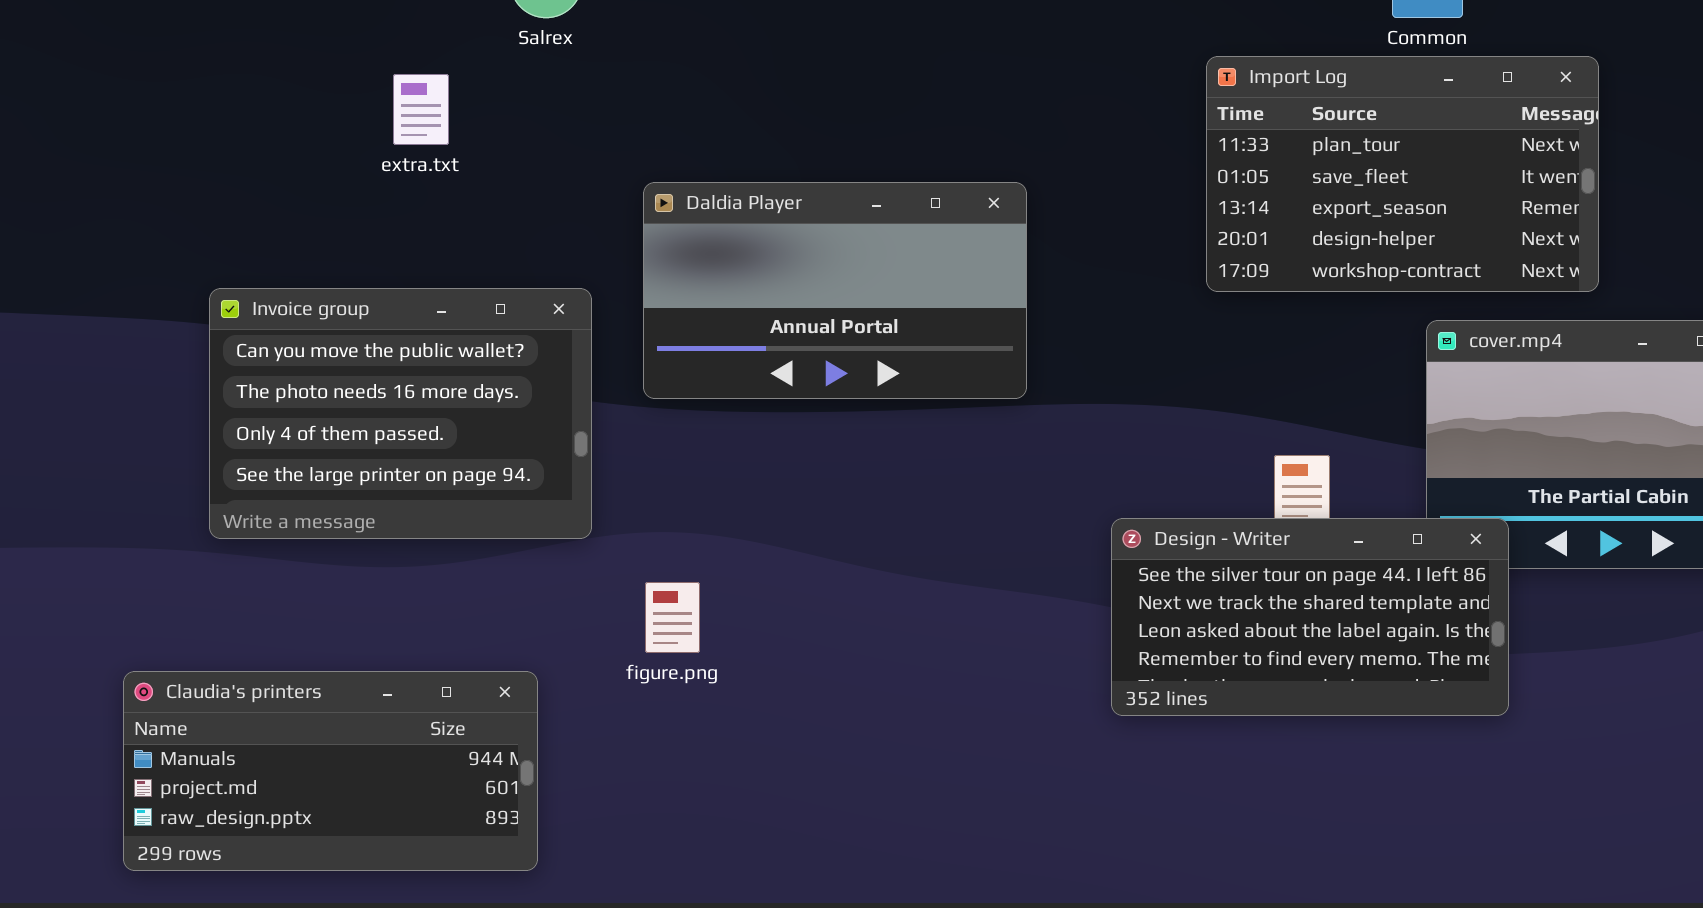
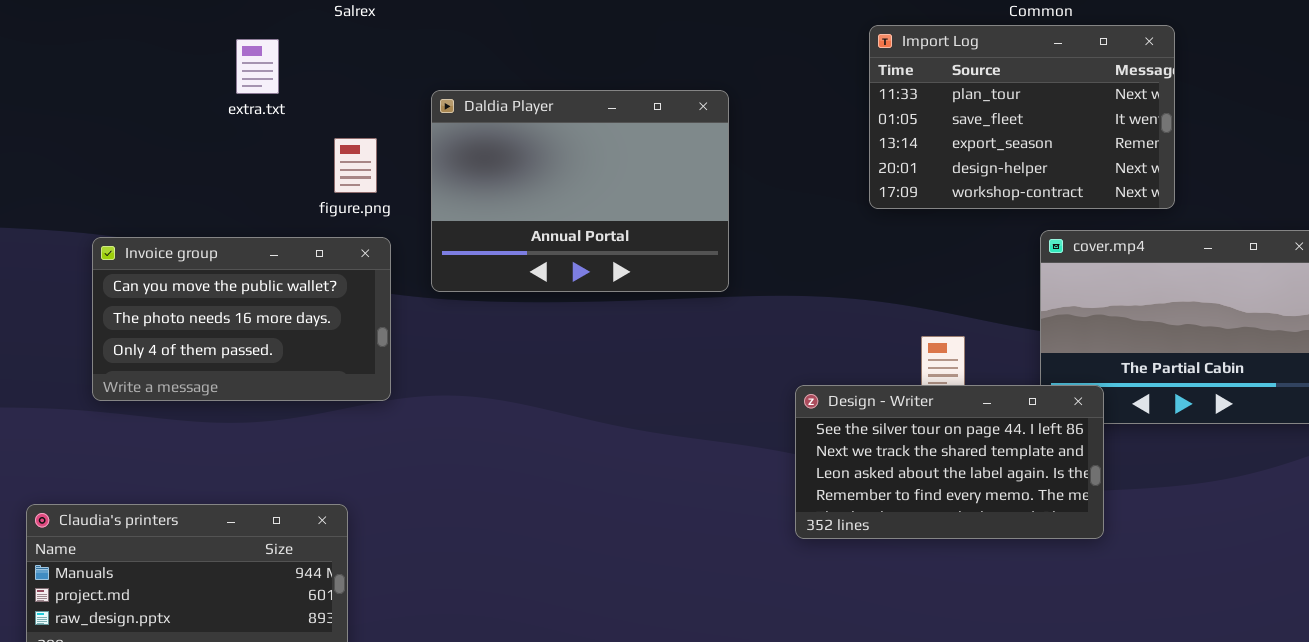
Daldia Player: [643,182,1027,399] -> [431,90,729,292], resized
Invoice group: [209,288,592,539] -> [92,237,391,401], resized
figure.png: [645,582,700,653] -> [334,138,377,193], moved

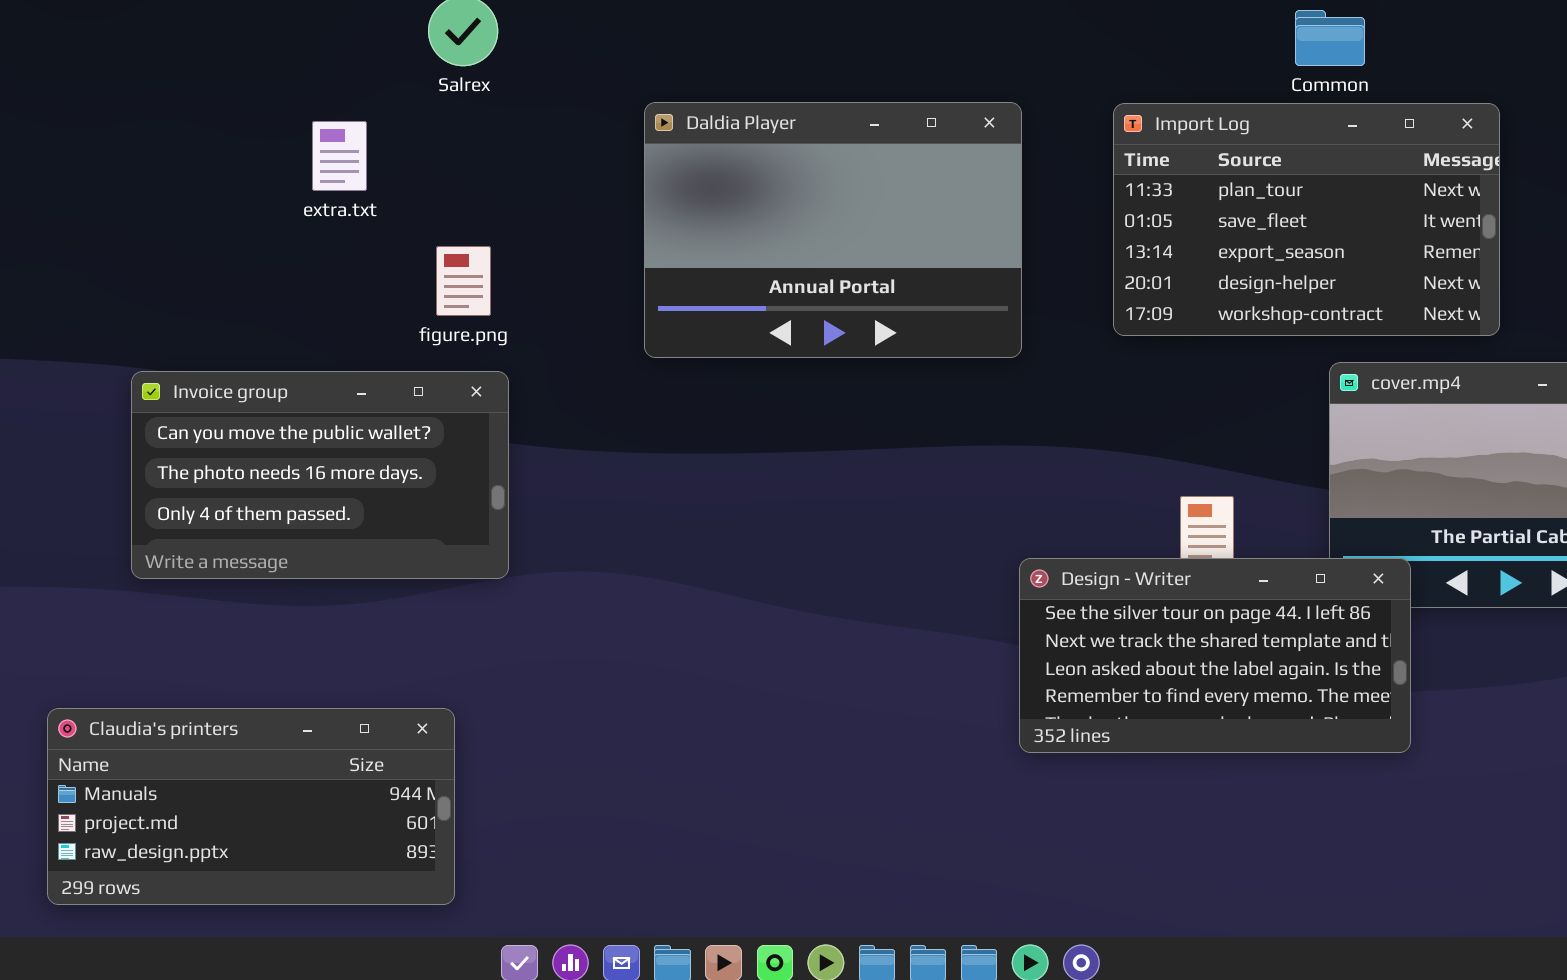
Daldia Player: [431,90,729,292] -> [644,102,1022,358], moved

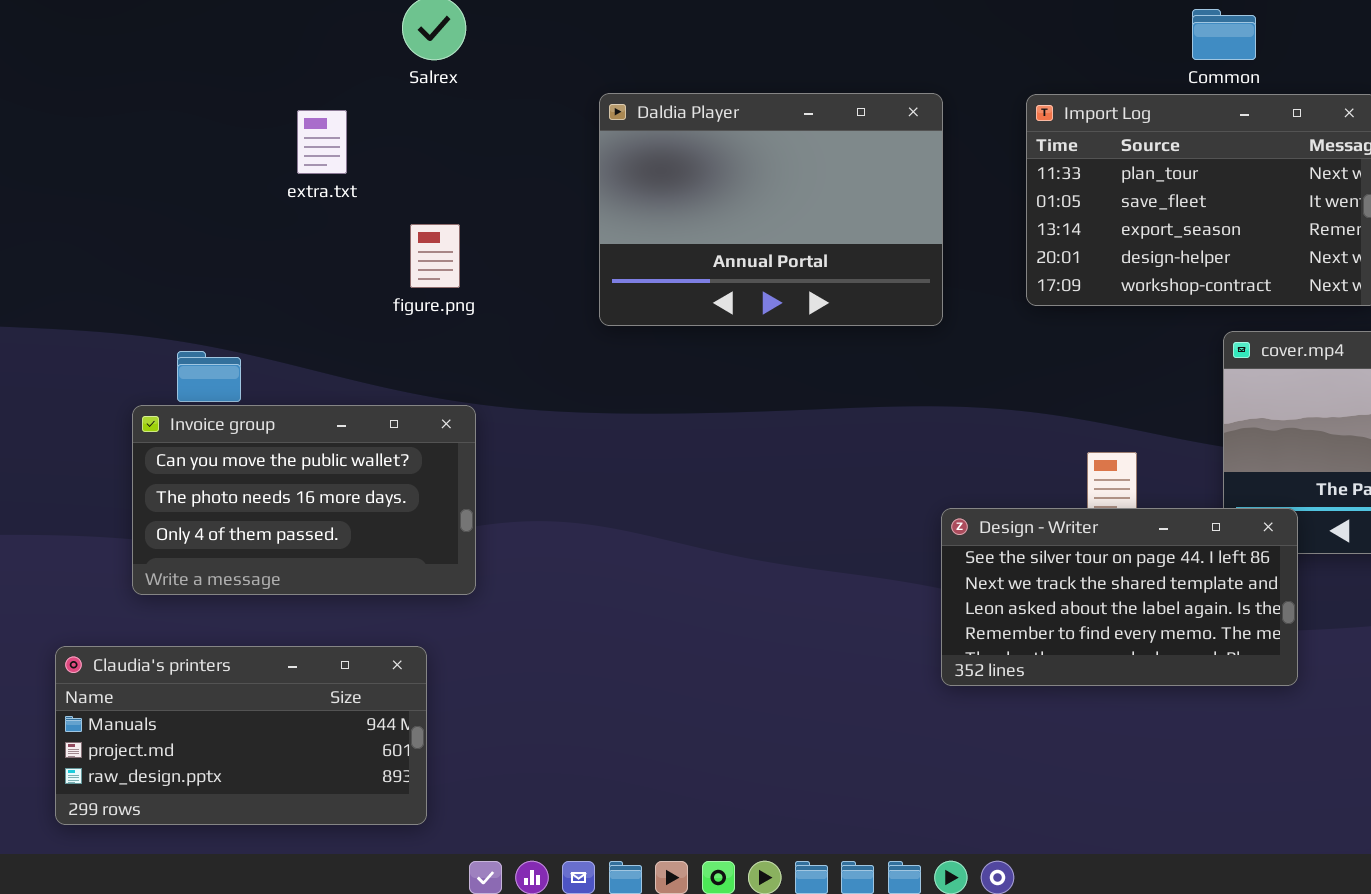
Invoice group: [131,371,509,579] -> [132,405,476,595], moved

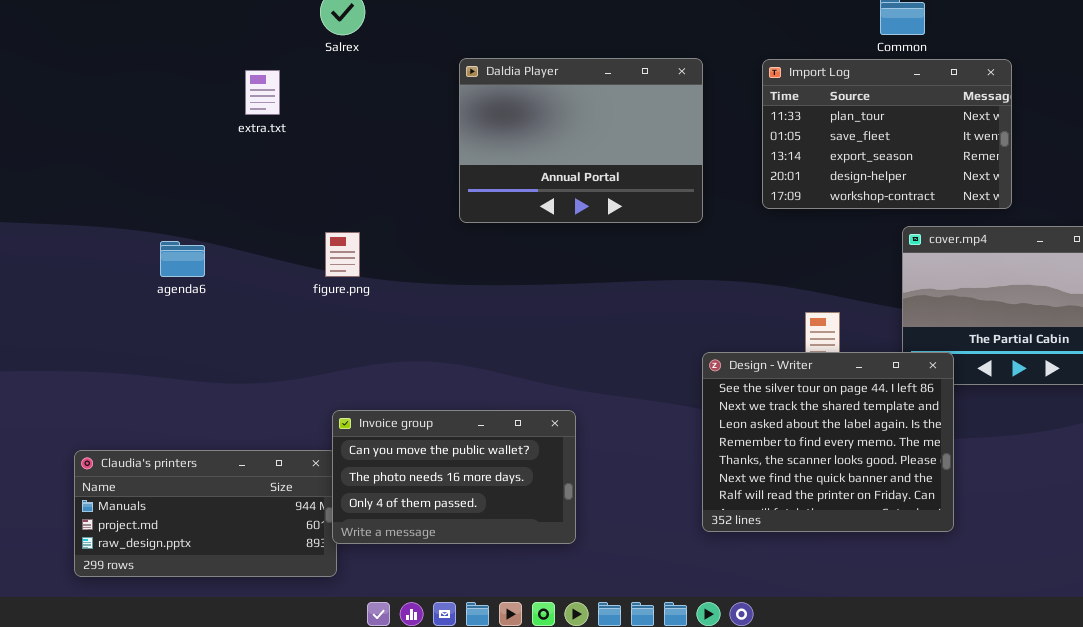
figure.png: [410,224,460,288] -> [325,232,360,277], moved
Invoice group: [132,405,476,595] -> [332,410,576,544], moved
Design - Writer: [941,508,1298,686] -> [702,352,954,532], resized

